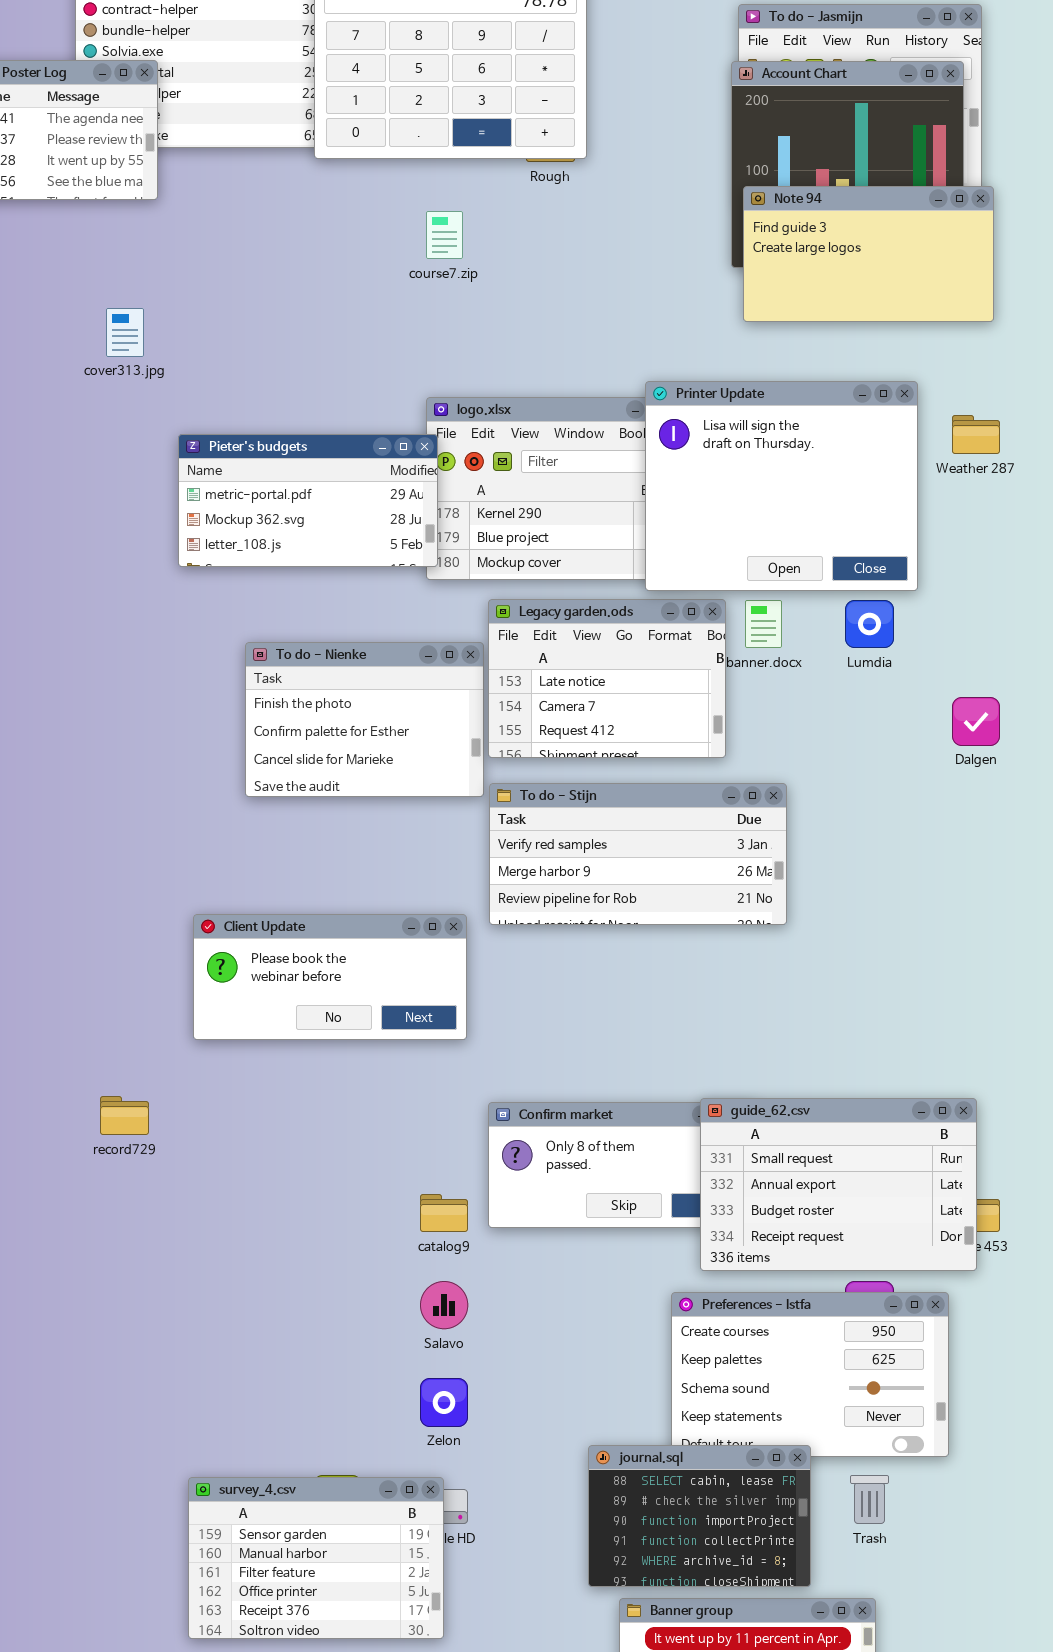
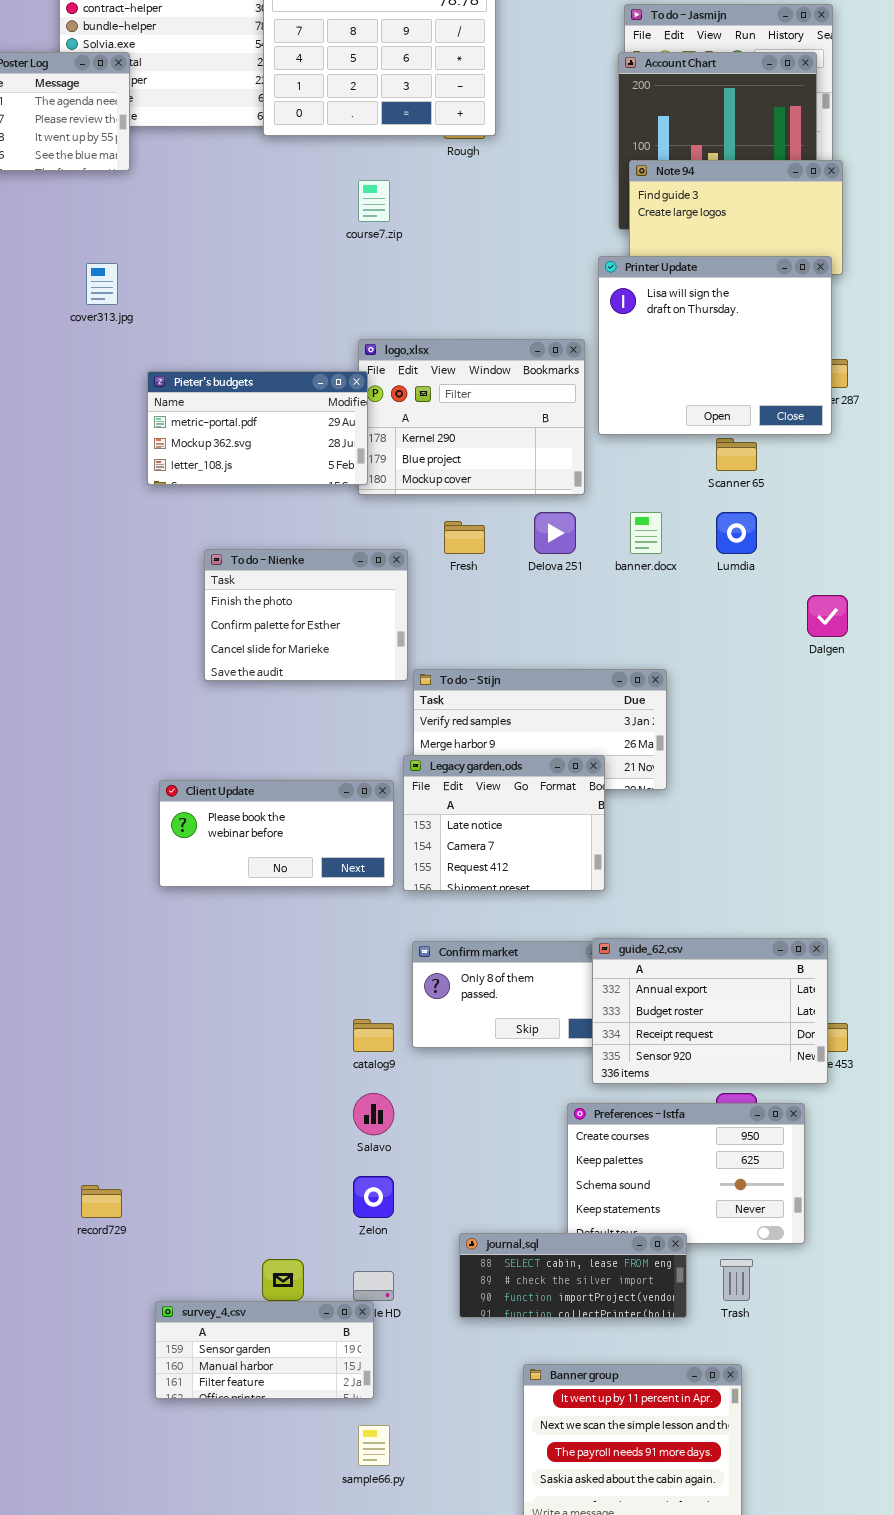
Printer Update: [645,381,918,591] -> [598,256,832,435], moved
Legacy garden.ods: [488,599,726,758] -> [403,755,605,891], moved
record729: [100,1096,149,1135] -> [81,1185,122,1218], moved
guide_62.csv: [700,1098,977,1271] -> [592,938,828,1084], scrolled down 1 row
journal.sql: [588,1445,811,1587] -> [459,1233,687,1318], resized
survey_4.csv: [188,1477,444,1639] -> [155,1301,374,1399], resized

